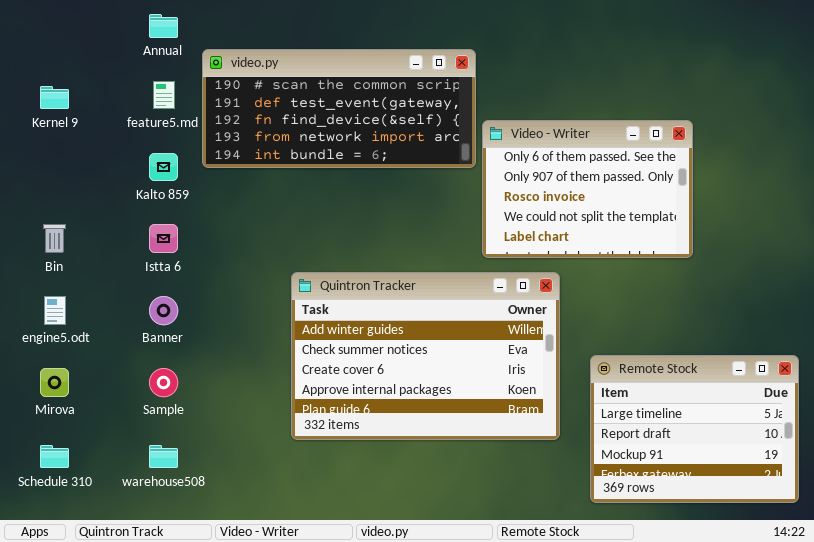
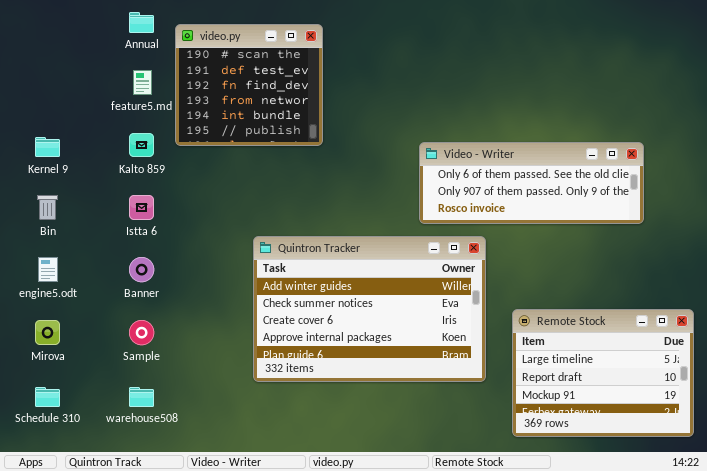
video.py: [202,49,476,168] -> [175,24,323,146], resized
Kernel 9: [40,86,69,109] -> [35,137,60,157], moved
Video - Writer: [482,120,693,258] -> [419,142,644,224], resized

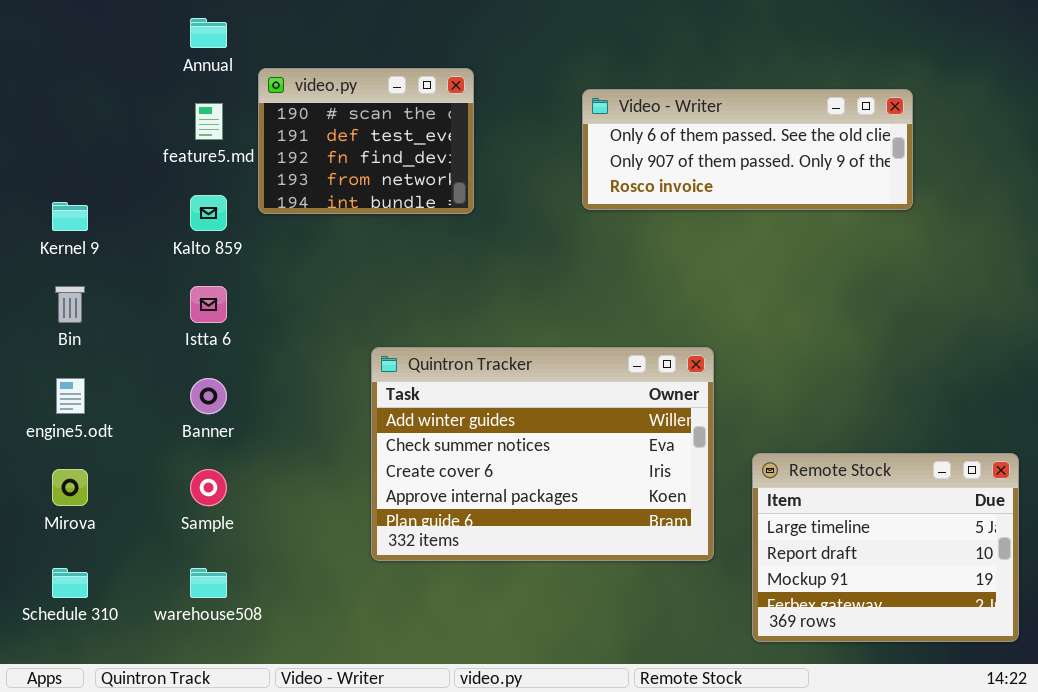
video.py: [175,24,323,146] -> [258,68,474,214], resized
Video - Writer: [419,142,644,224] -> [582,89,913,210], moved

